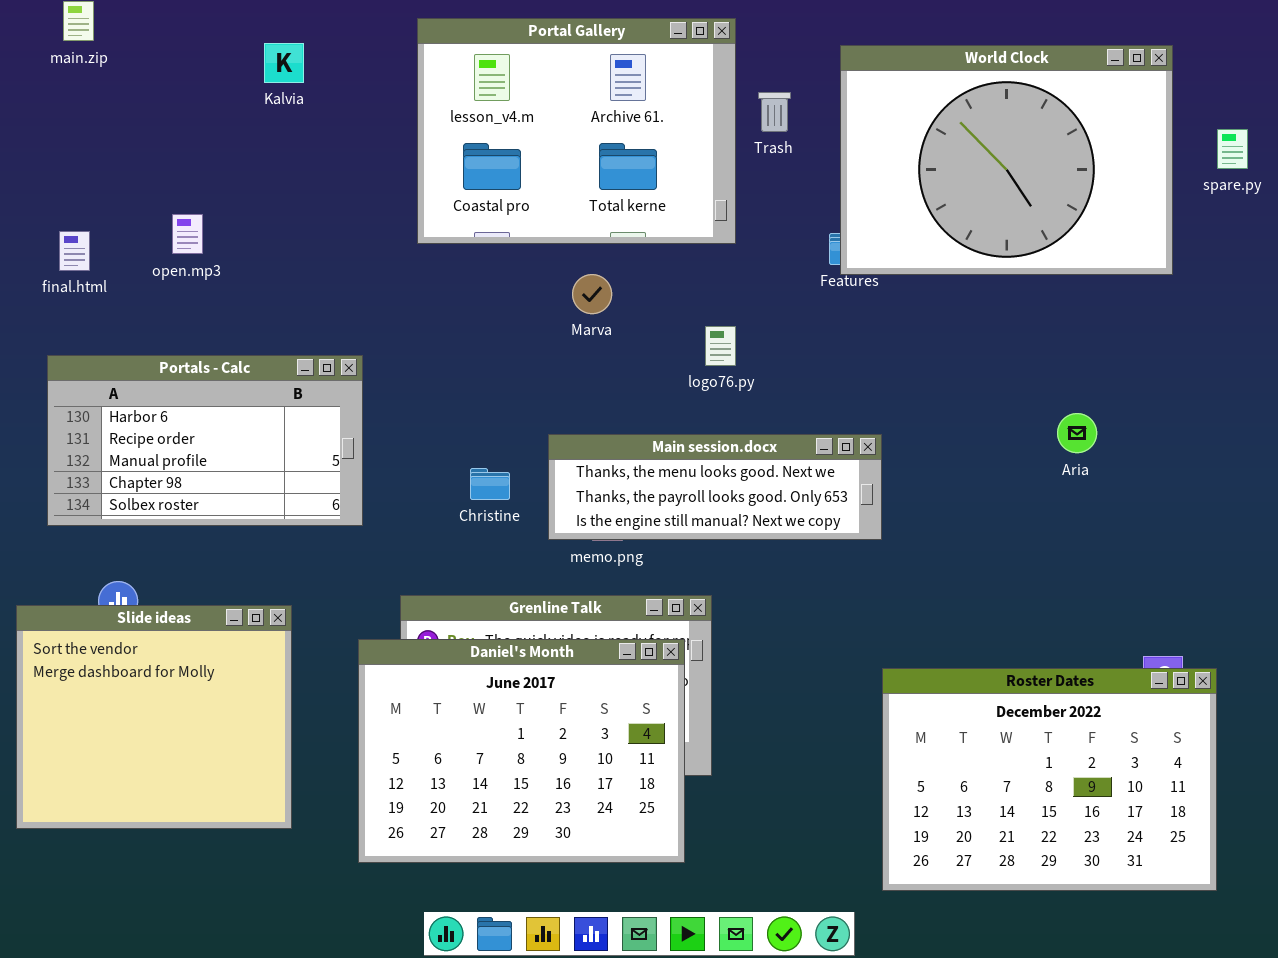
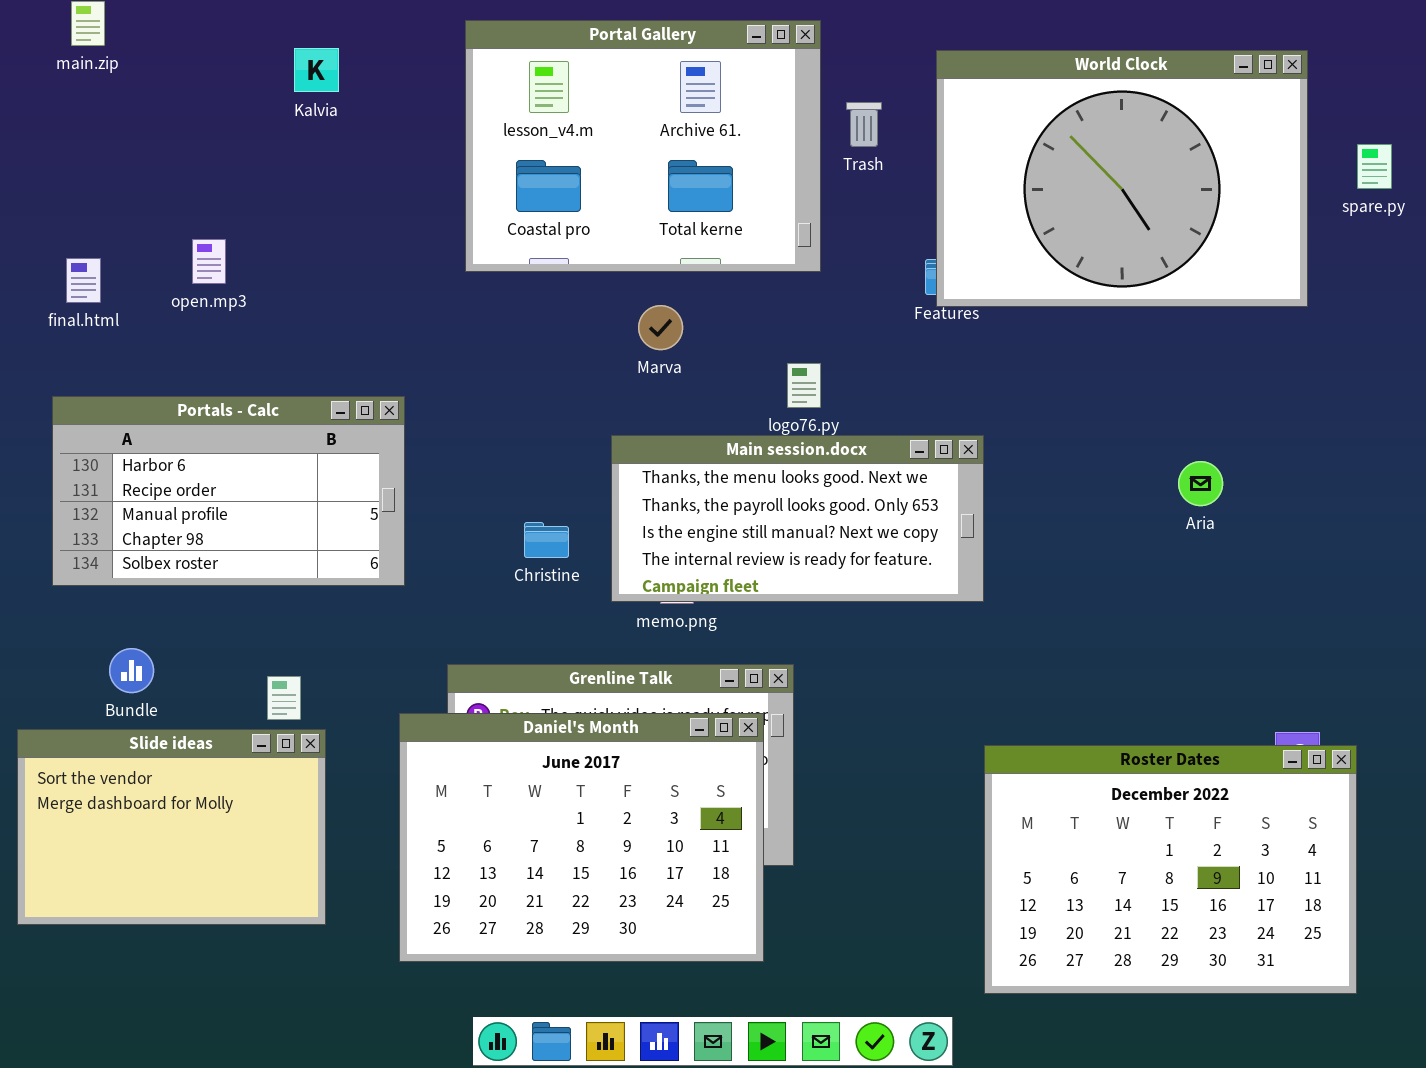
Main session.docx: [548,434,882,540] -> [611,435,984,602], resized
Slide ideas: [16,605,292,829] -> [17,729,326,925], resized

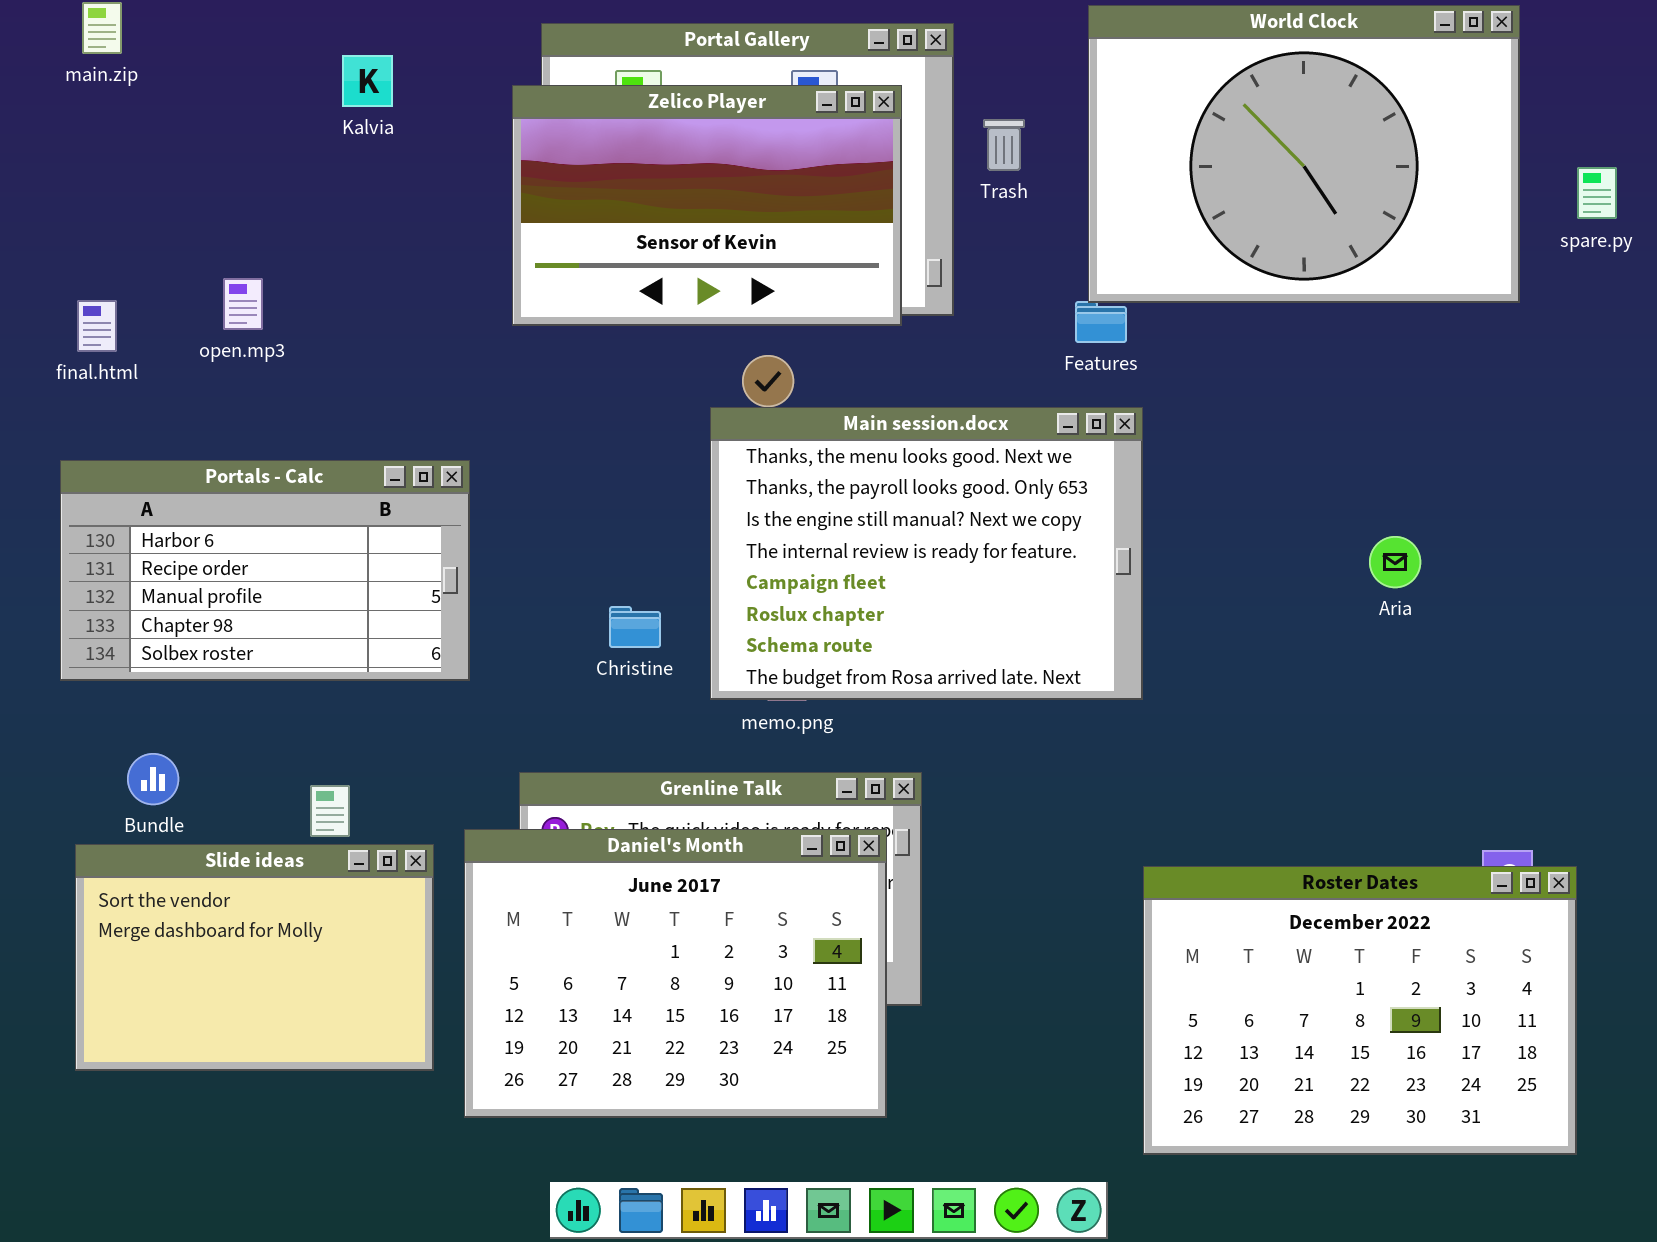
World Clock: [936,50,1308,307] -> [1088,5,1520,303], moved
Zelico Player: none -> [512,85,902,326], opened
Main session.docx: [611,435,984,602] -> [710,407,1143,700], resized
Slide ideas: [17,729,326,925] -> [75,844,434,1071], moved

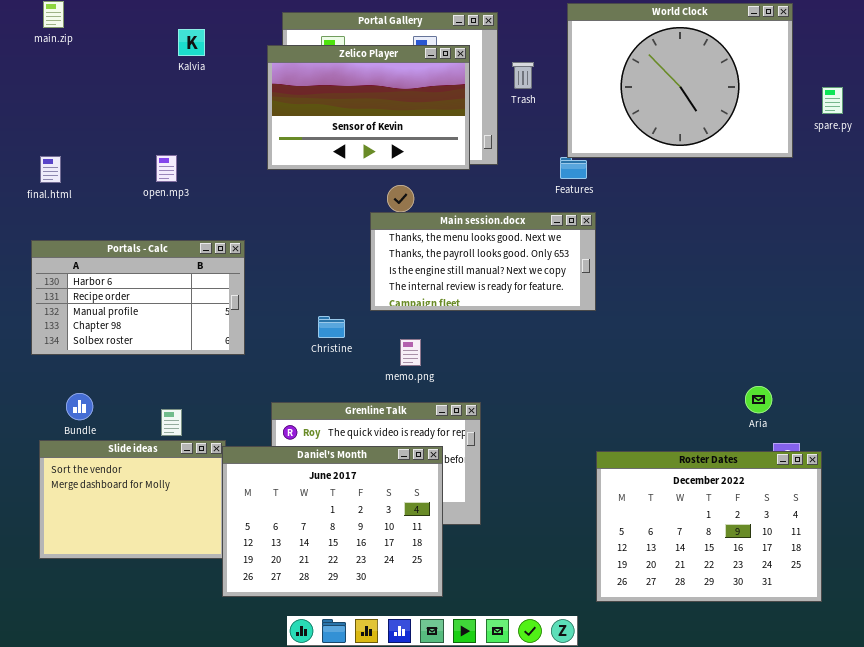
open.mp3: [223,278,263,330] -> [156,155,177,182], moved
Main session.docx: [710,407,1143,700] -> [370,212,596,311], resized
Aria: [1369,536,1421,588] -> [745,386,772,413], moved
Daniel's Month: [464,829,887,1118] -> [222,446,443,597], moved

